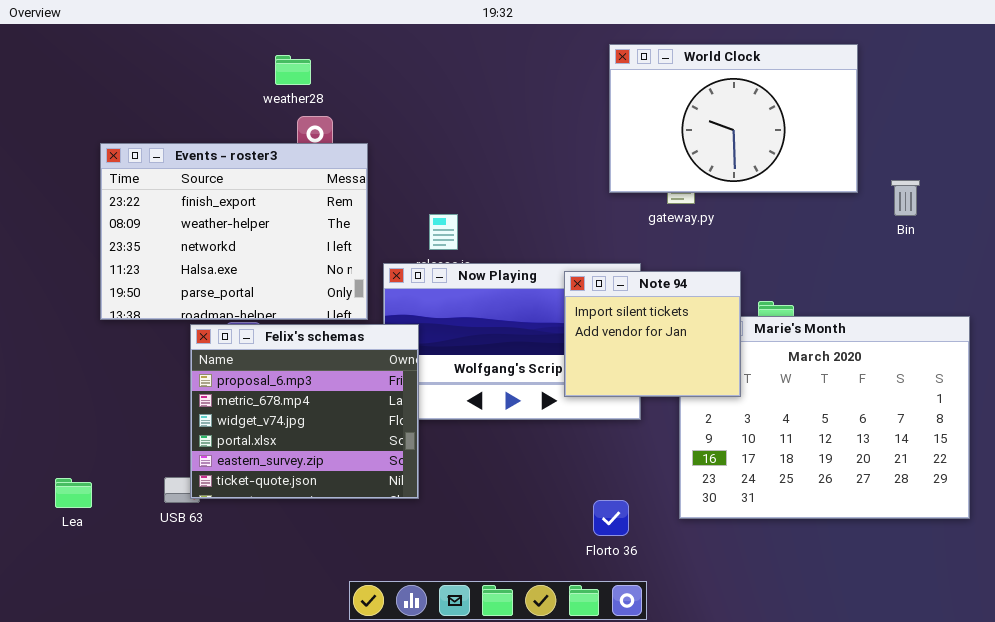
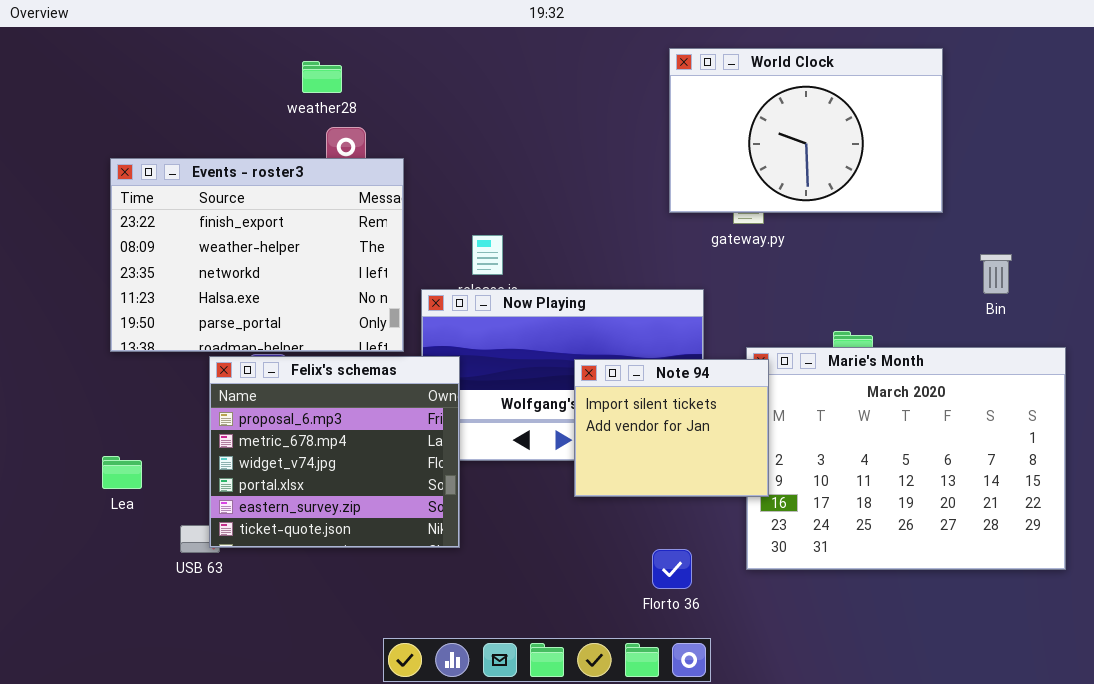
Bin: [891,180,920,216] -> [980,254,1012,294], moved
Note 94: [564,271,741,397] -> [574,359,769,497], moved
Lea: [55,478,92,508] -> [102,456,142,489], moved

